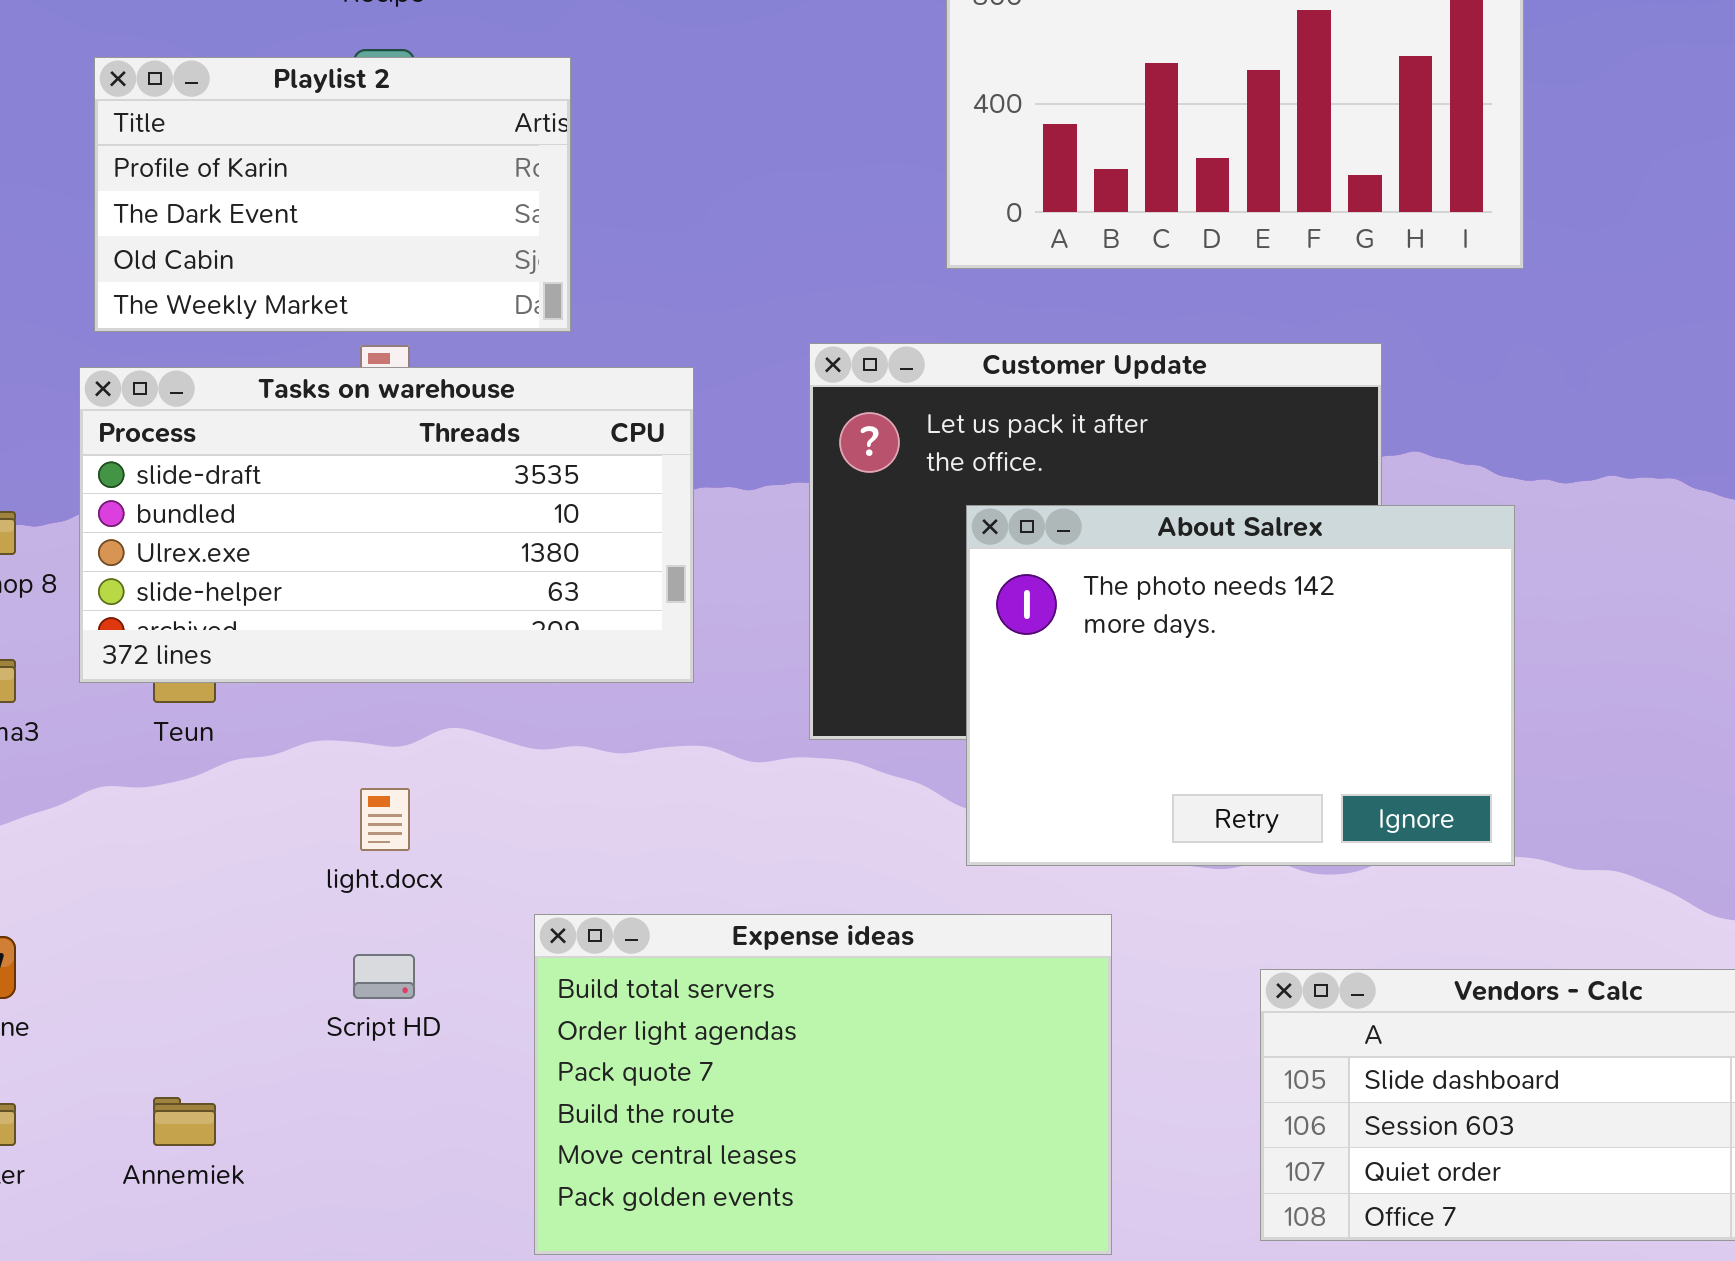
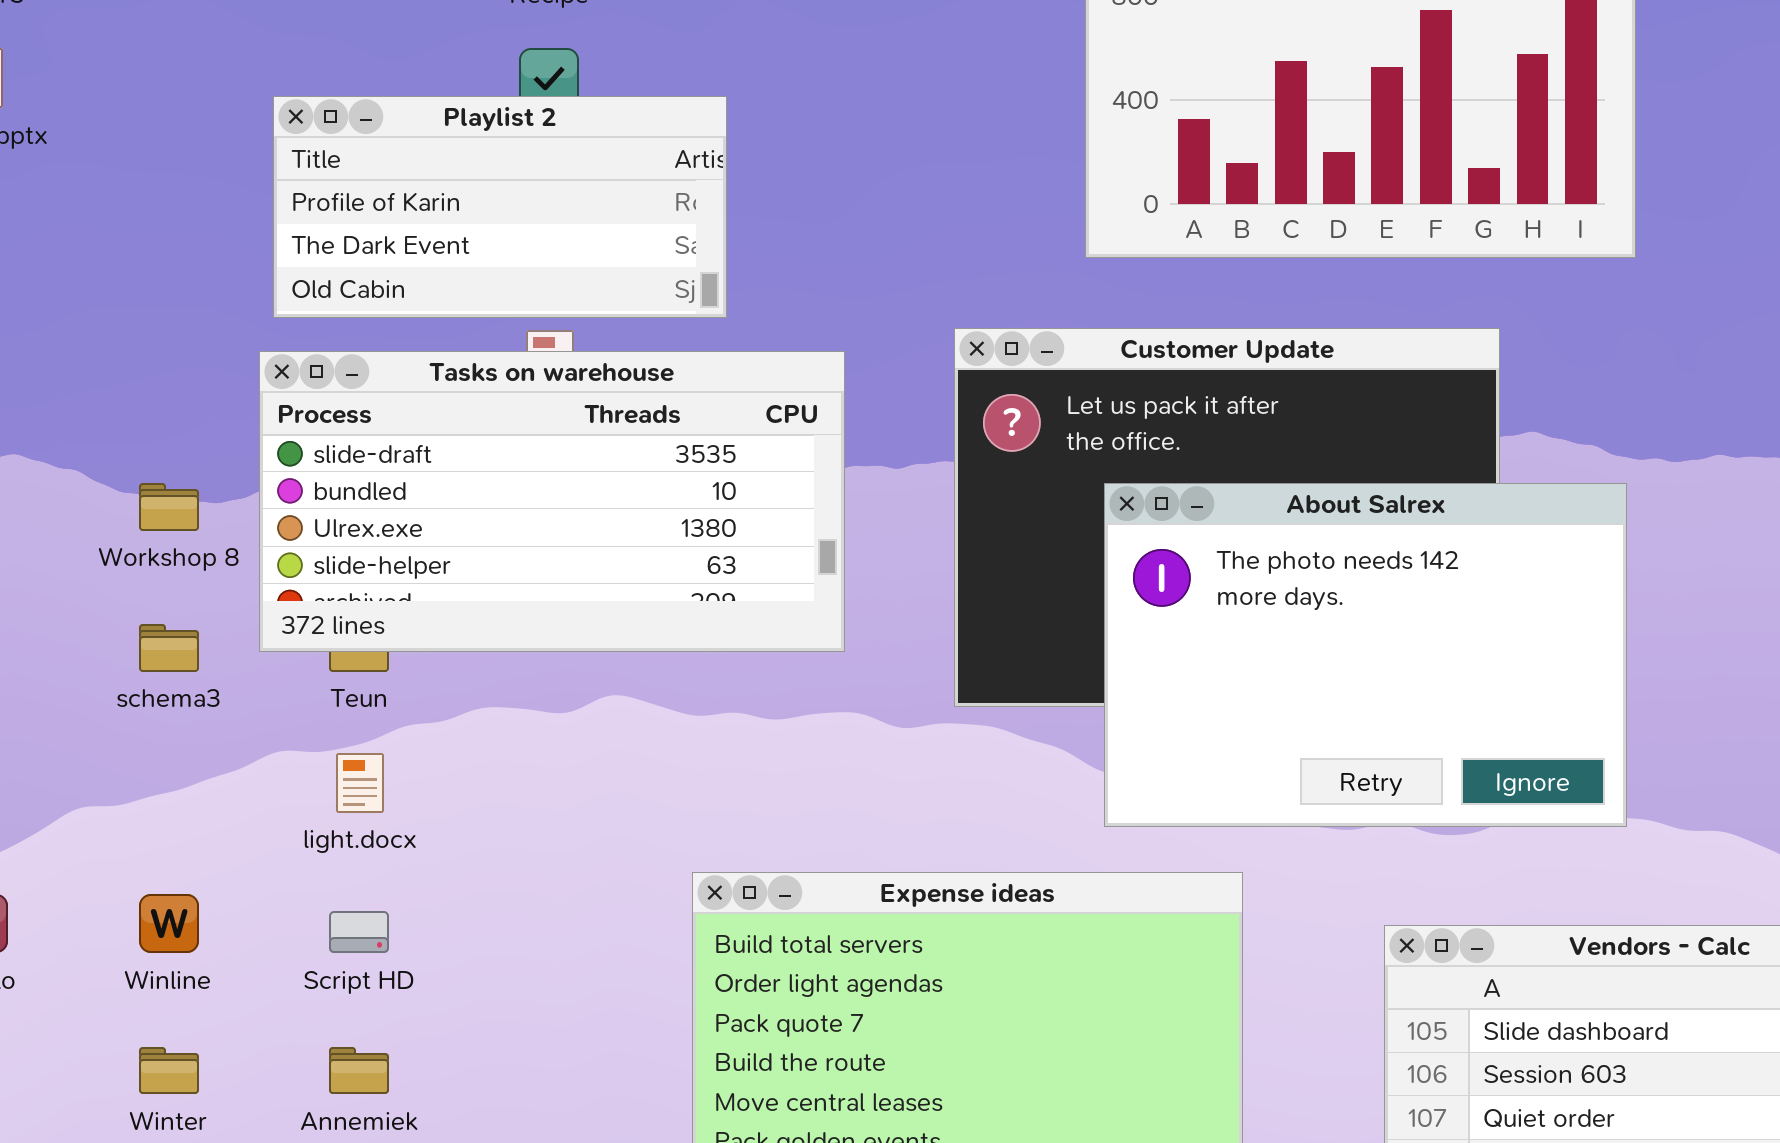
Playlist 2: [94,57,571,332] -> [273,96,727,318], resized
light.docx: [360,788,410,851] -> [336,753,384,813], moved
Script HD: [353,954,415,999] -> [329,911,389,953], moved

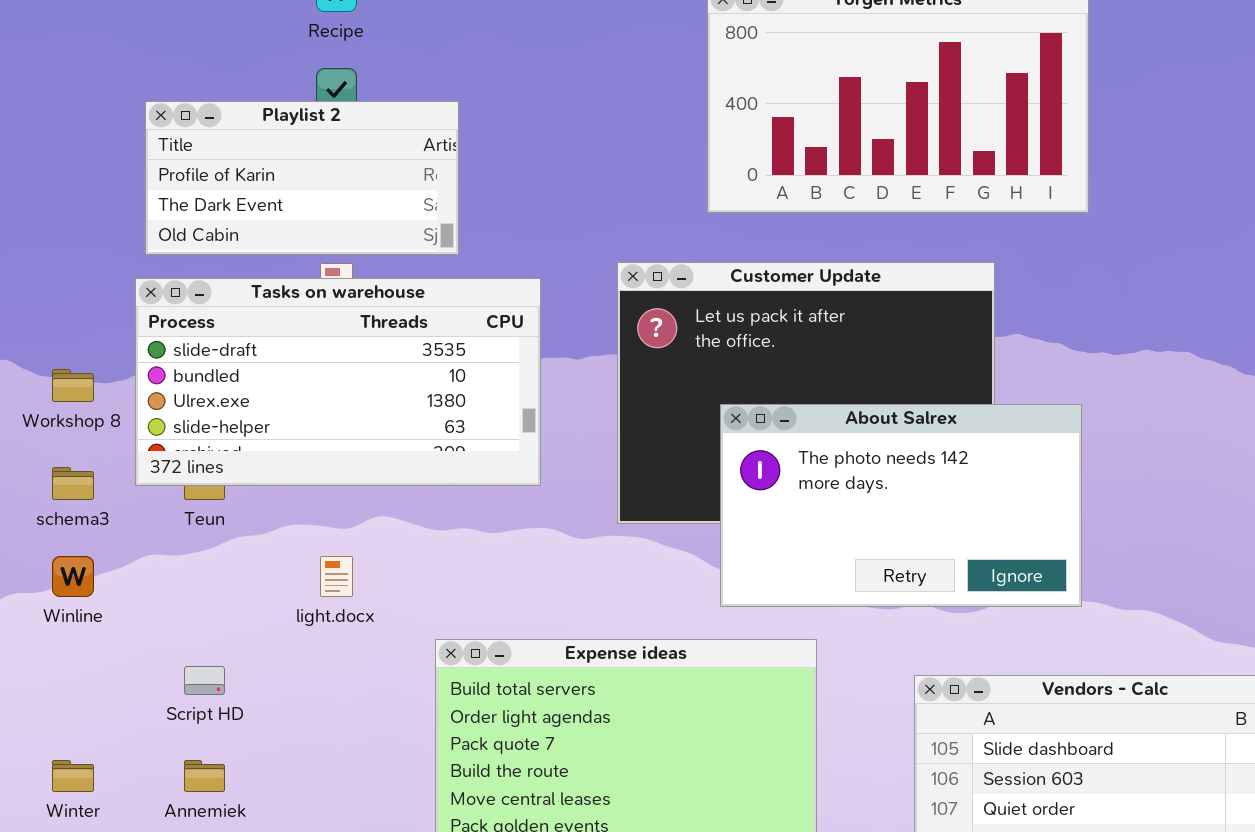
About Salrex: [1104,483,1627,827] -> [720,404,1082,607], resized
light.docx: [336,753,384,813] -> [320,556,353,597], moved
Winline: [139,894,199,953] -> [52,556,94,597], moved

